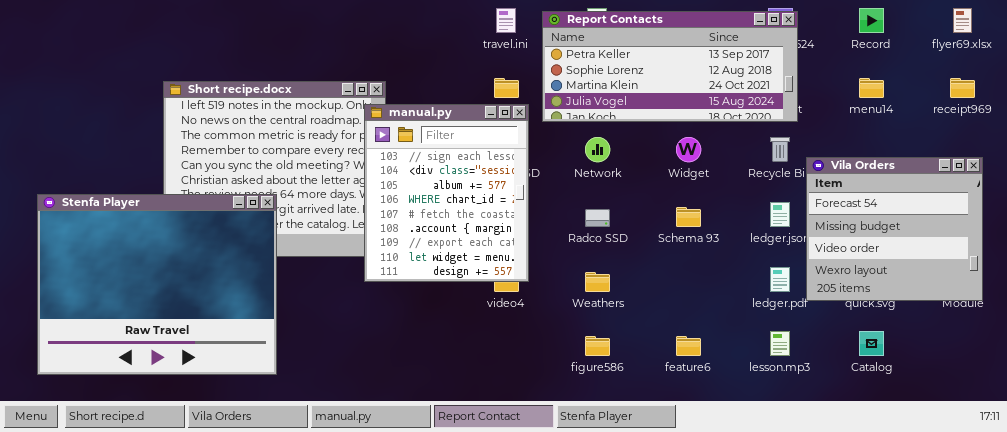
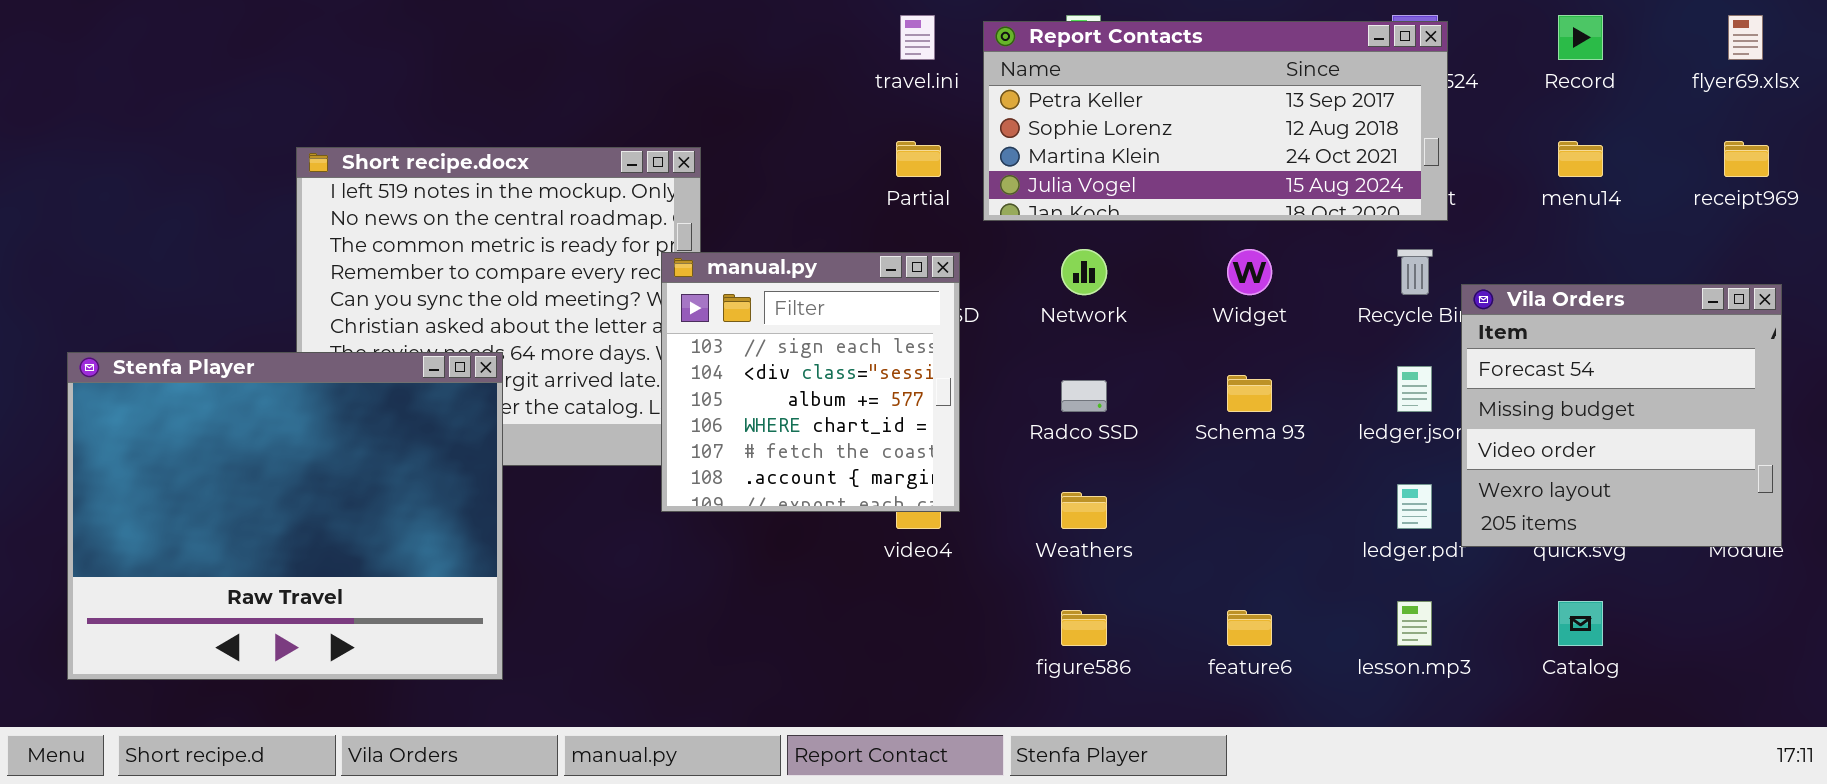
manual.py: [364,104,529,282] -> [661,252,960,512], resized

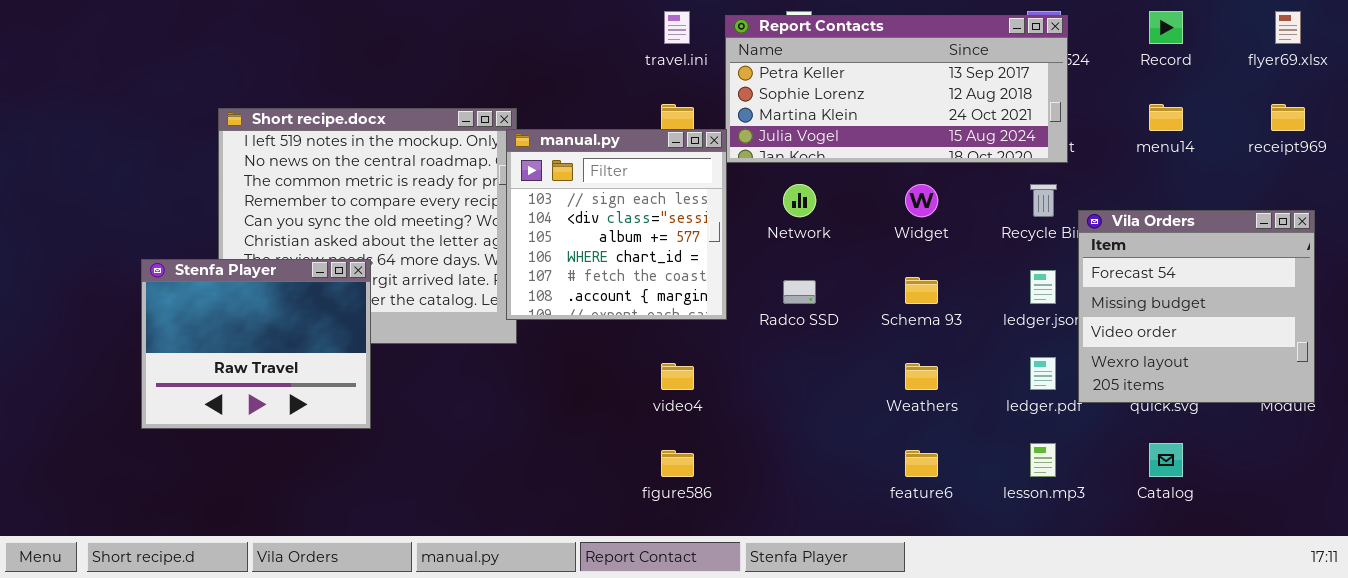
manual.py: [661,252,960,512] -> [506,129,727,320], moved
Stenfa Player: [67,352,503,680] -> [141,259,371,429], resized
Weathers: [1061,492,1107,529] -> [905,363,938,390], moved
figure586: [1061,610,1107,646] -> [661,450,694,477], moved

